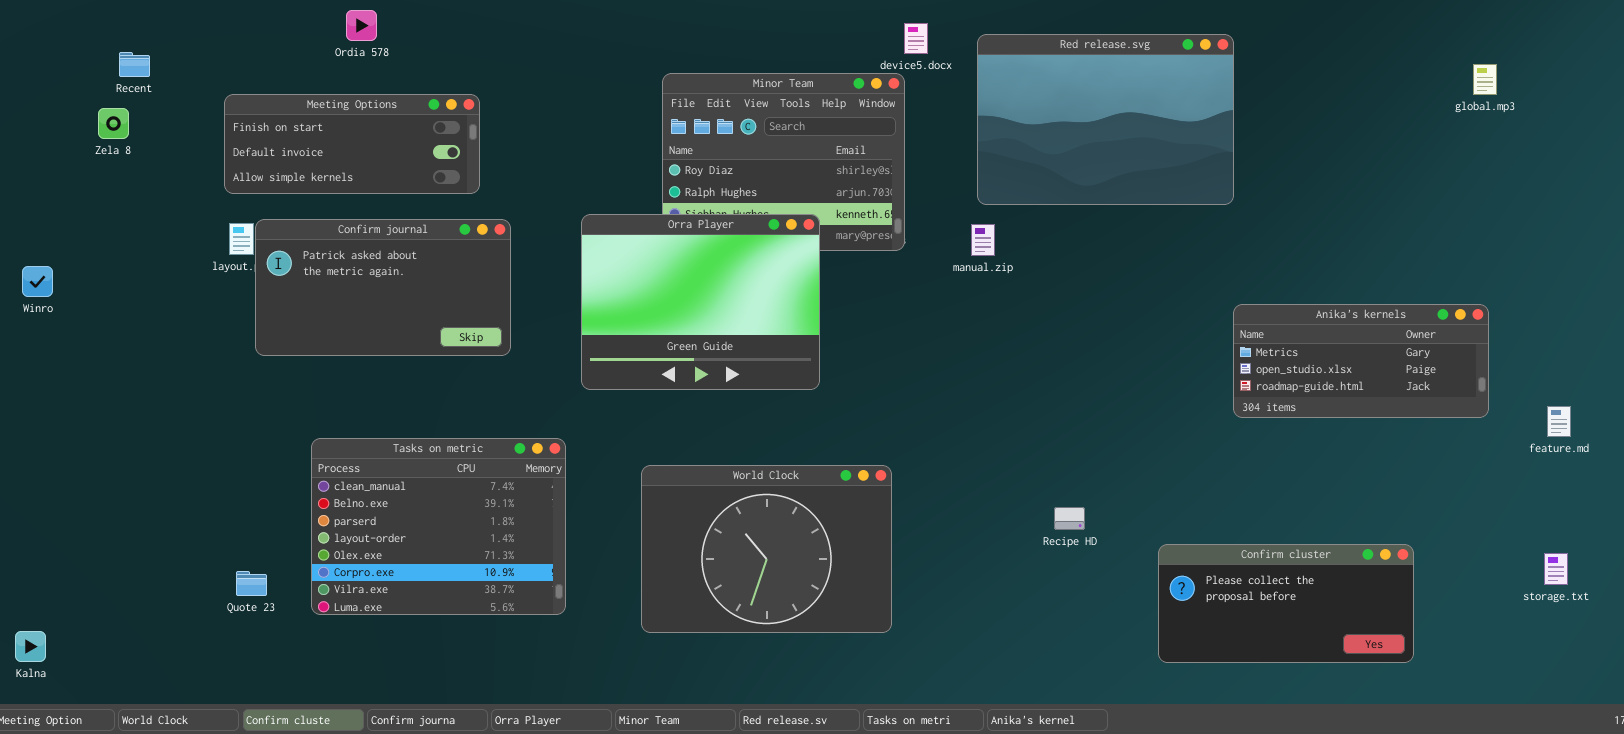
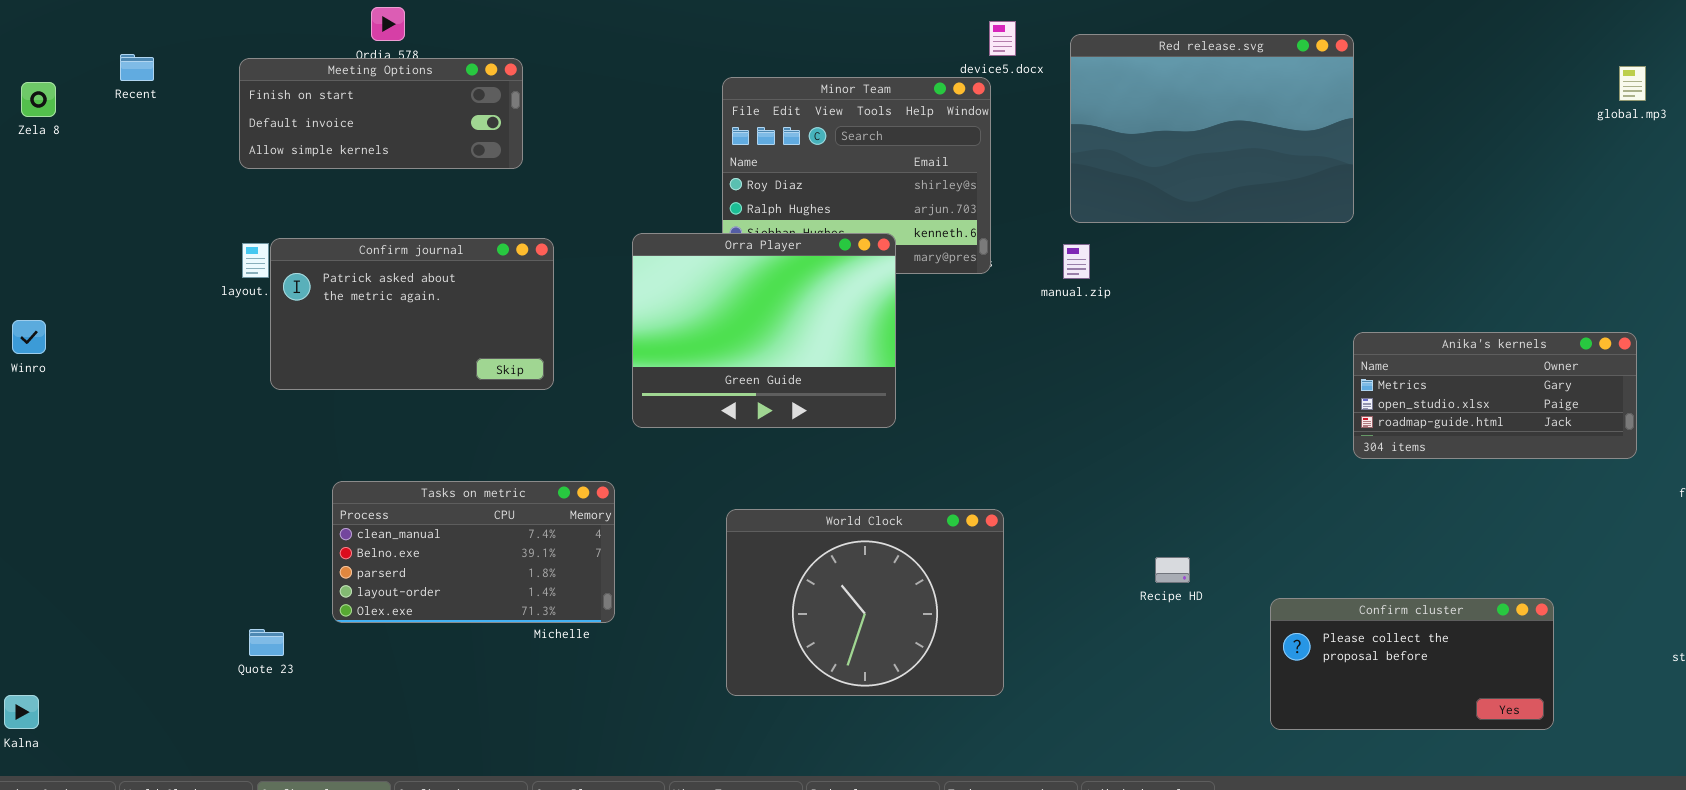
Meeting Options: [224,94,480,194] -> [239,58,523,169], moved
Zela 8: [98,108,129,139] -> [21,82,56,117], moved
Winro: [22,266,53,297] -> [12,320,46,354], moved
Tasks on metric: [311,438,566,615] -> [332,481,615,623], resized
World Clock: [641,465,892,633] -> [726,509,1004,696], moved

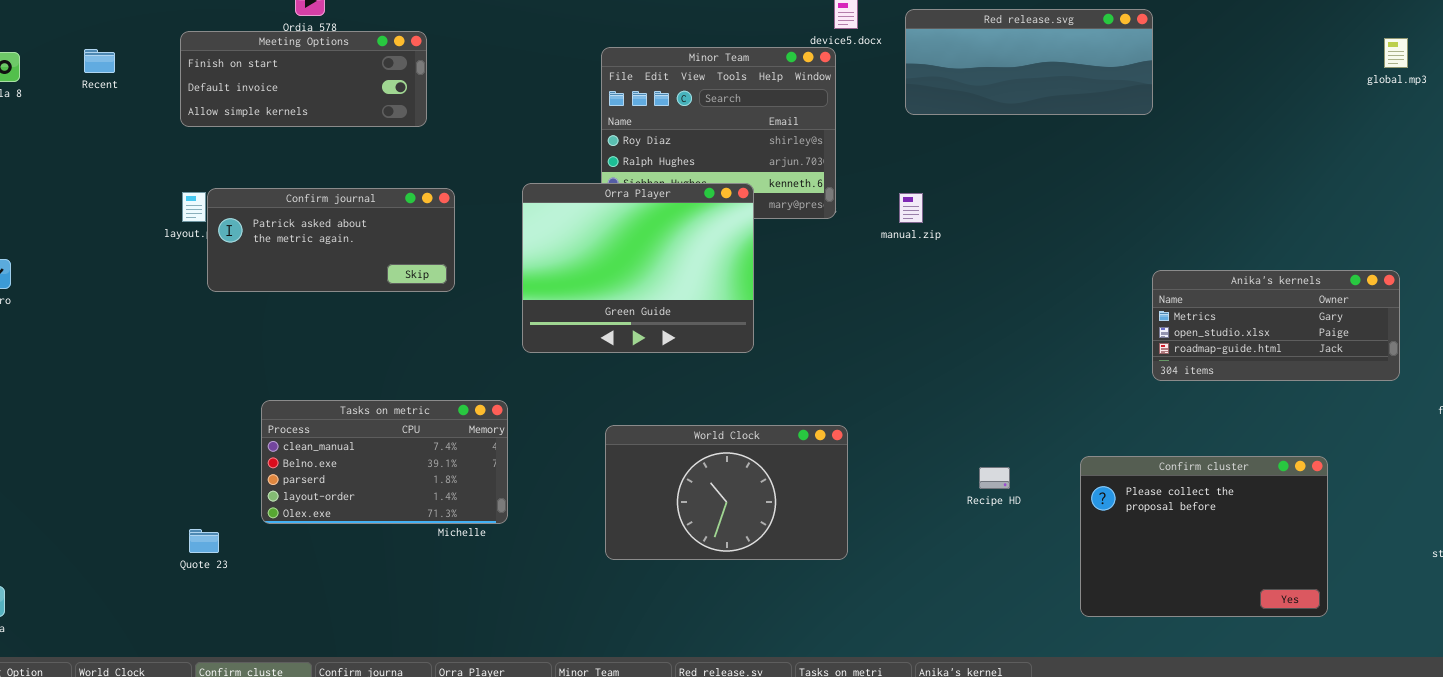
Red release.svg: [1070,34,1354,223] -> [905,9,1153,115], resized
Recent: [120,54,154,81] -> [84,49,115,73], moved
Confirm journal: [270,238,554,390] -> [207,188,455,292], resized
World Clock: [726,509,1004,696] -> [605,425,848,560], resized
Confirm cluster: [1270,598,1554,730] -> [1080,456,1328,617], resized

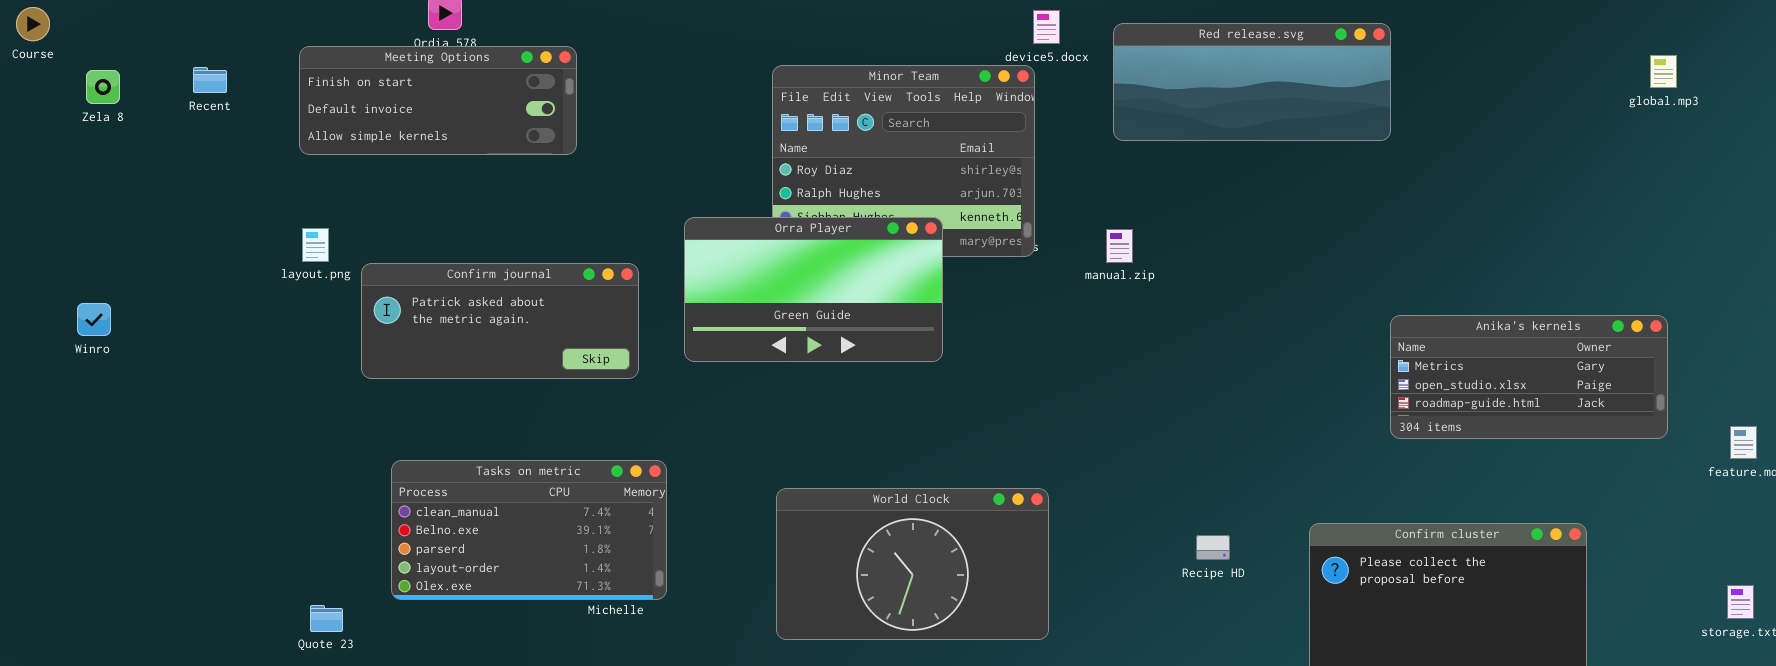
Orra Player: [522,183,754,353] -> [684,217,943,362], resized
Confirm journal: [207,188,455,292] -> [361,263,639,379], moved

